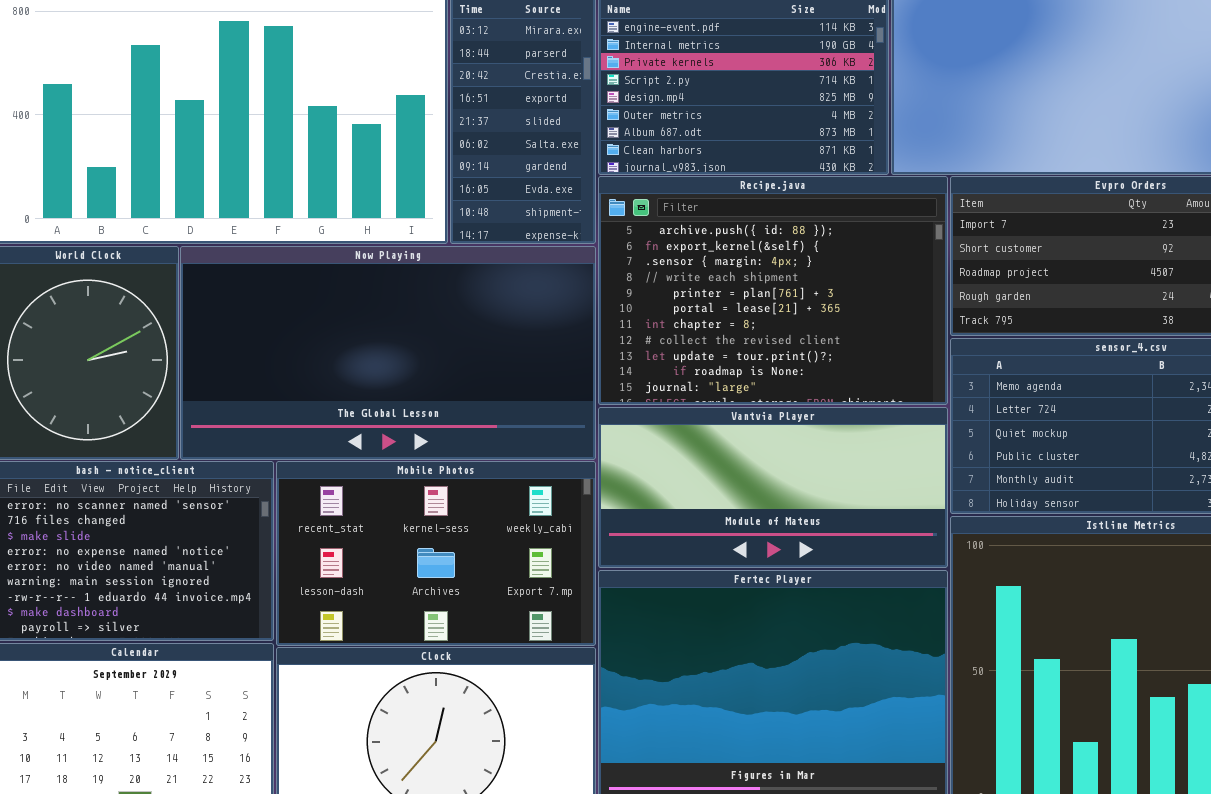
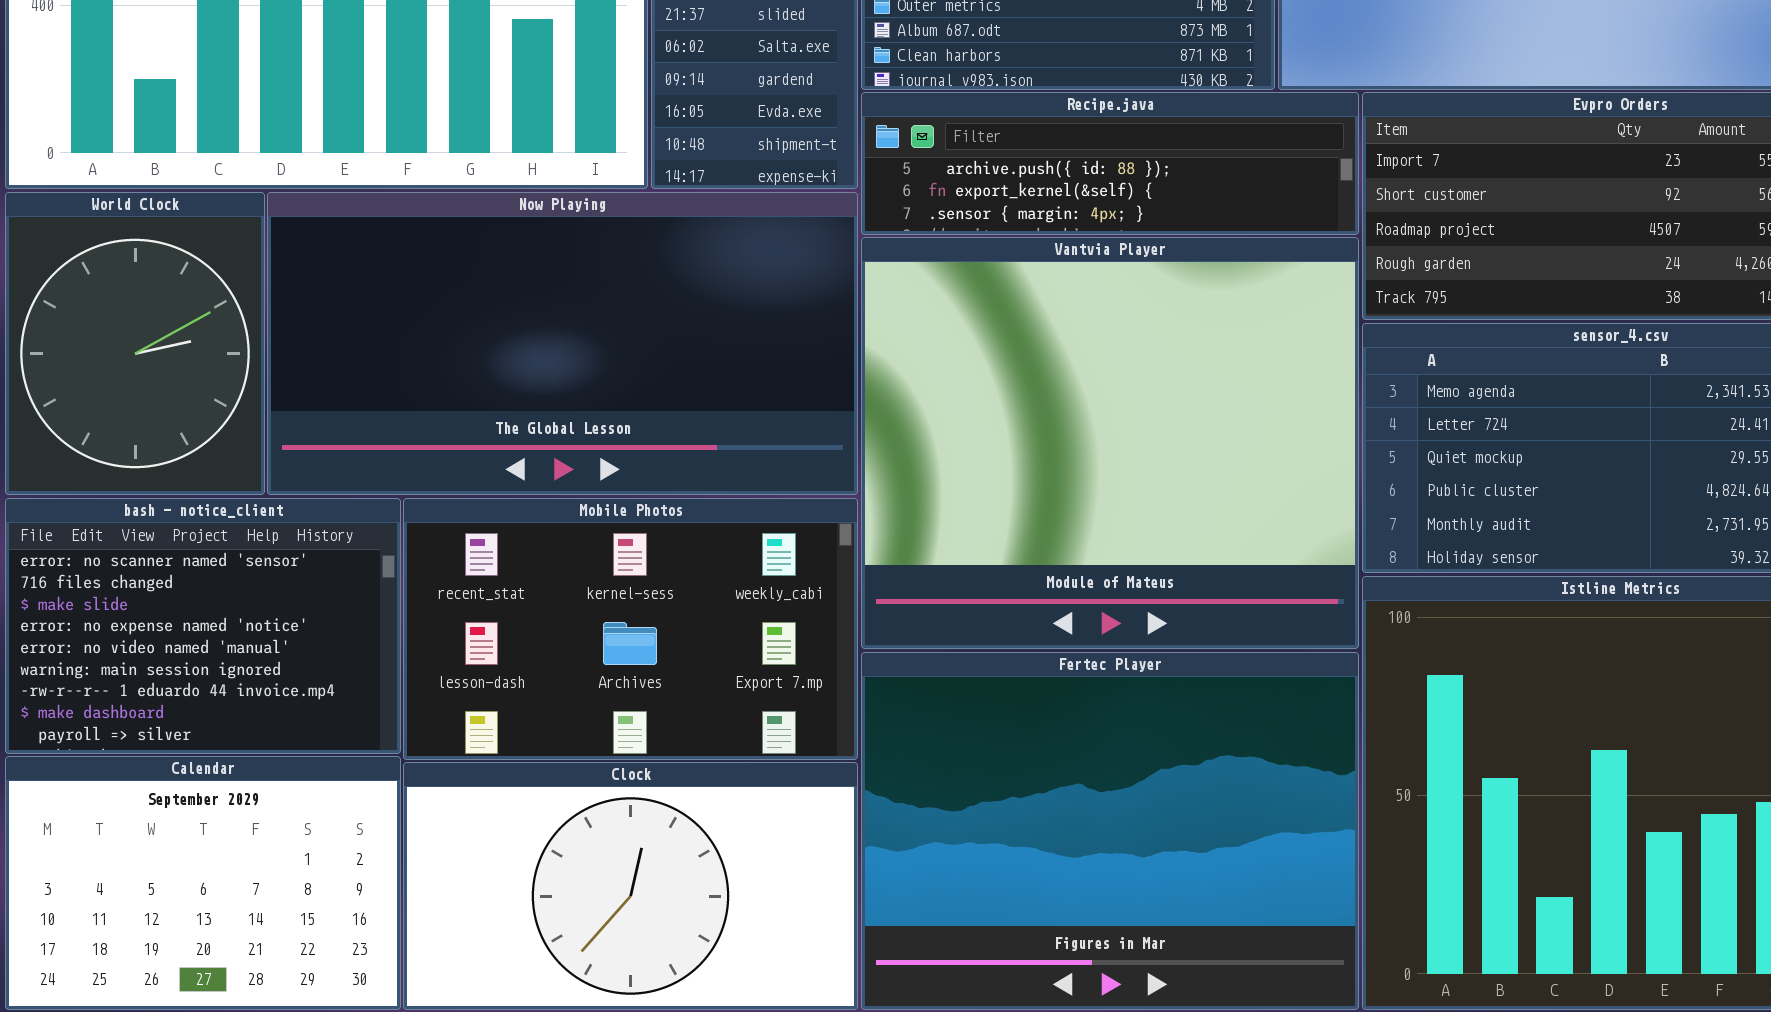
Recipe.java: [598,176,948,405] -> [861,92,1359,235], resized
Vantvia Player: [598,407,948,568] -> [861,237,1359,649], resized

